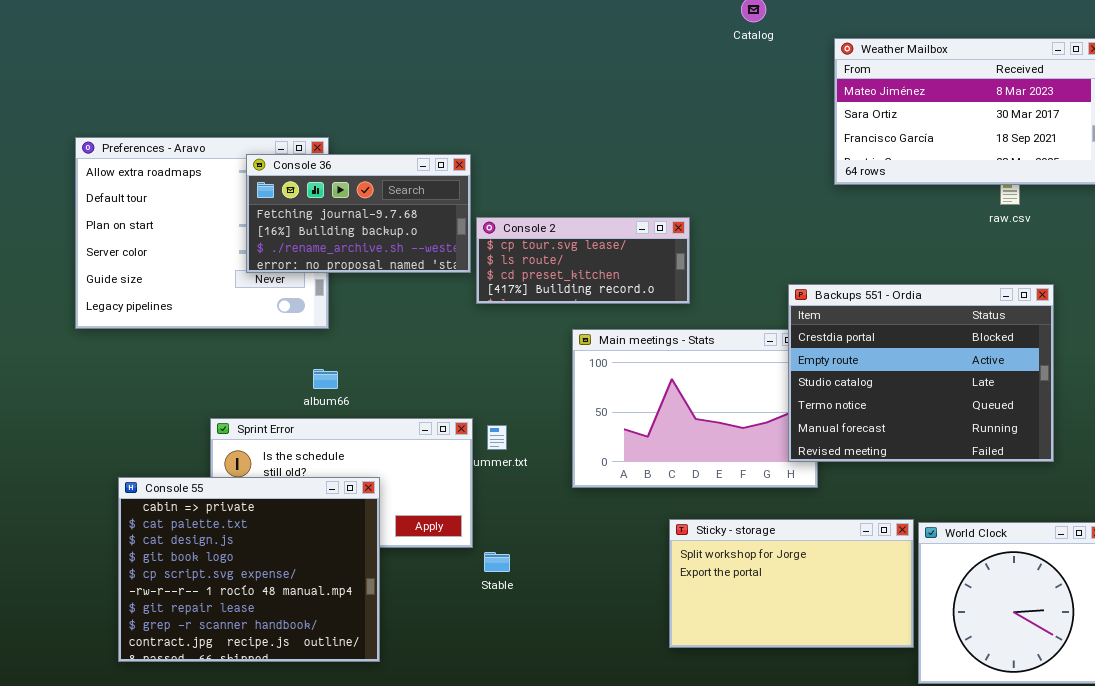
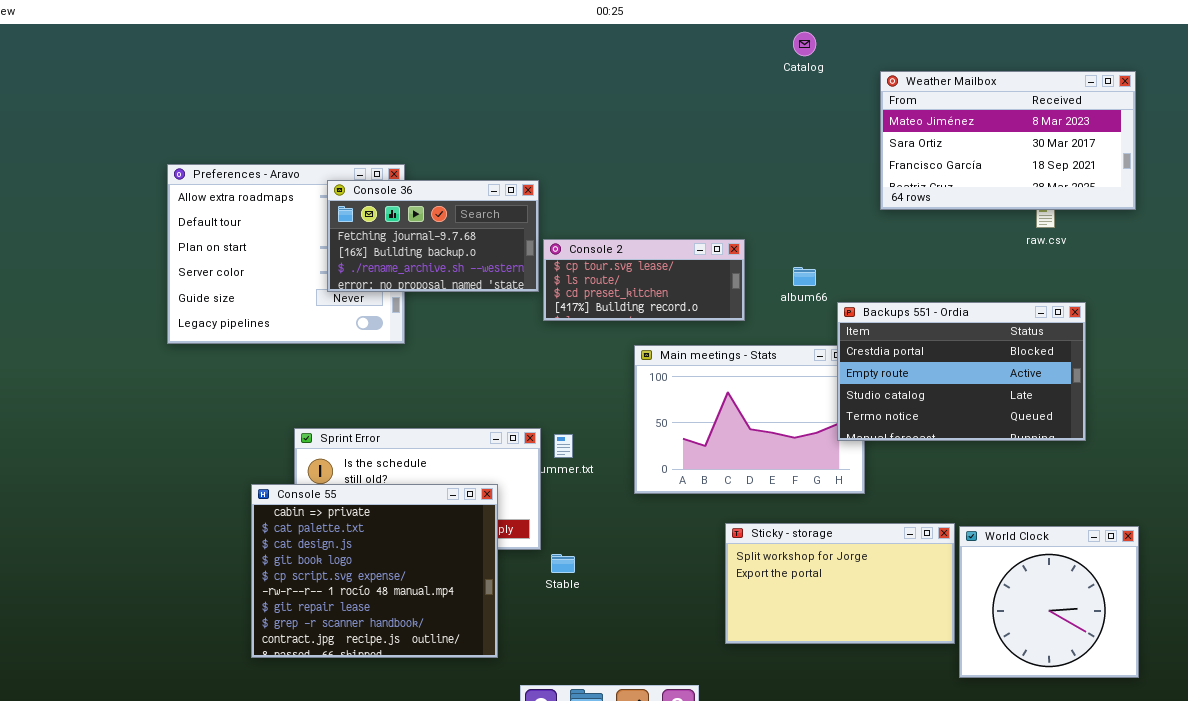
Backups 551 - Ordia: [788,284,1054,462] -> [837,302,1086,441], resized
album66: [313,369,338,389] -> [793,267,816,286], moved
Console 55: [118,477,380,662] -> [251,484,498,658], moved

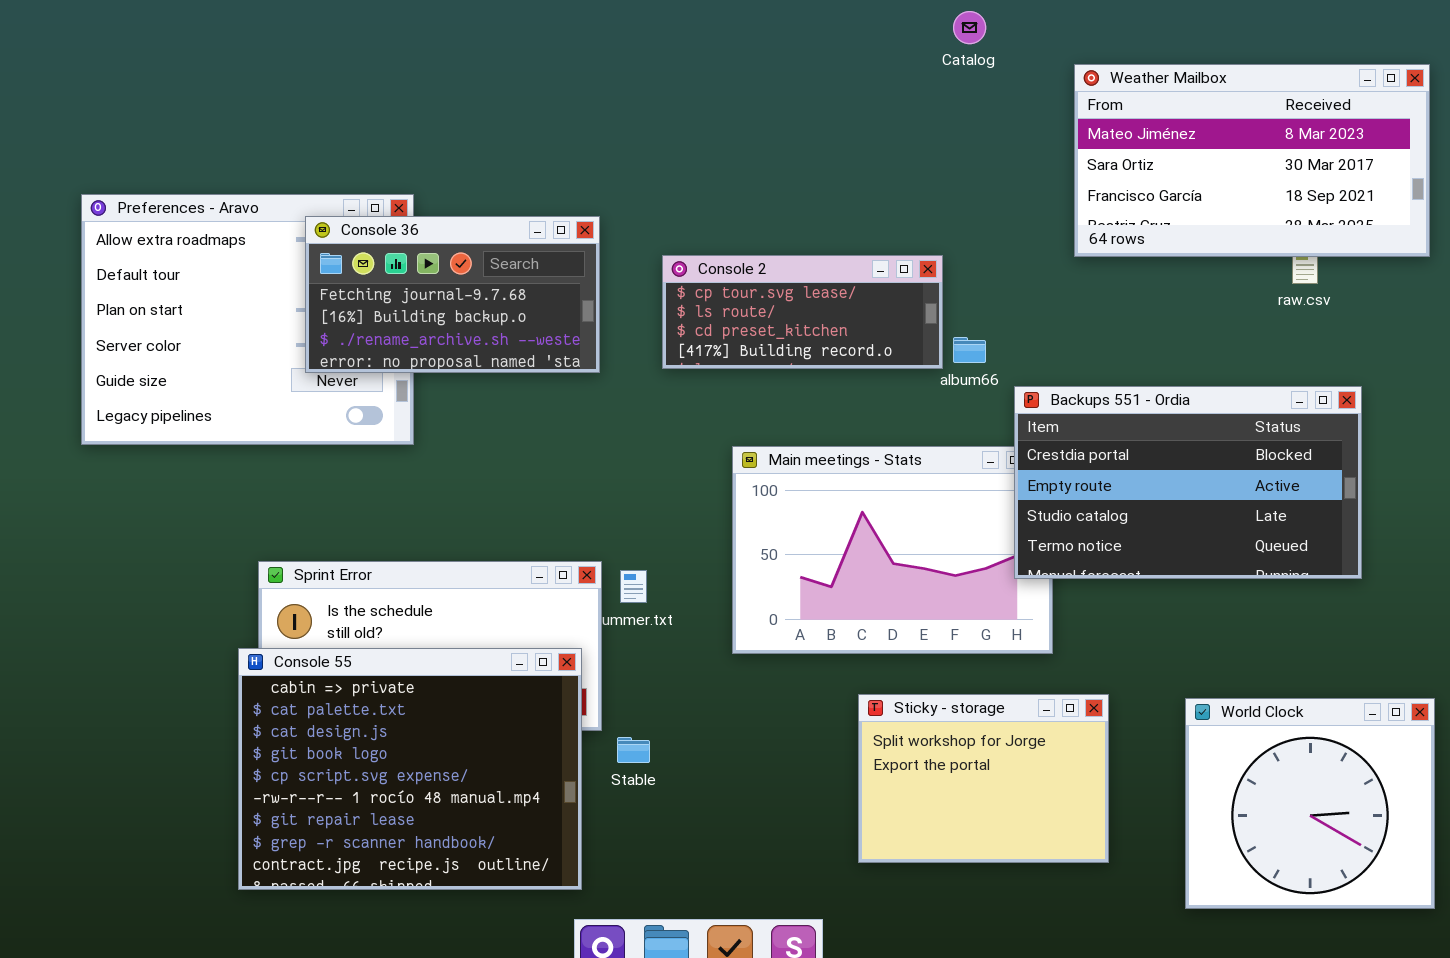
Console 2: [543,239,745,321] -> [662,255,943,369], moved
Console 55: [251,484,498,658] -> [238,648,582,890], moved
Sticky - storage: [725,523,955,644] -> [858,694,1109,863], resized

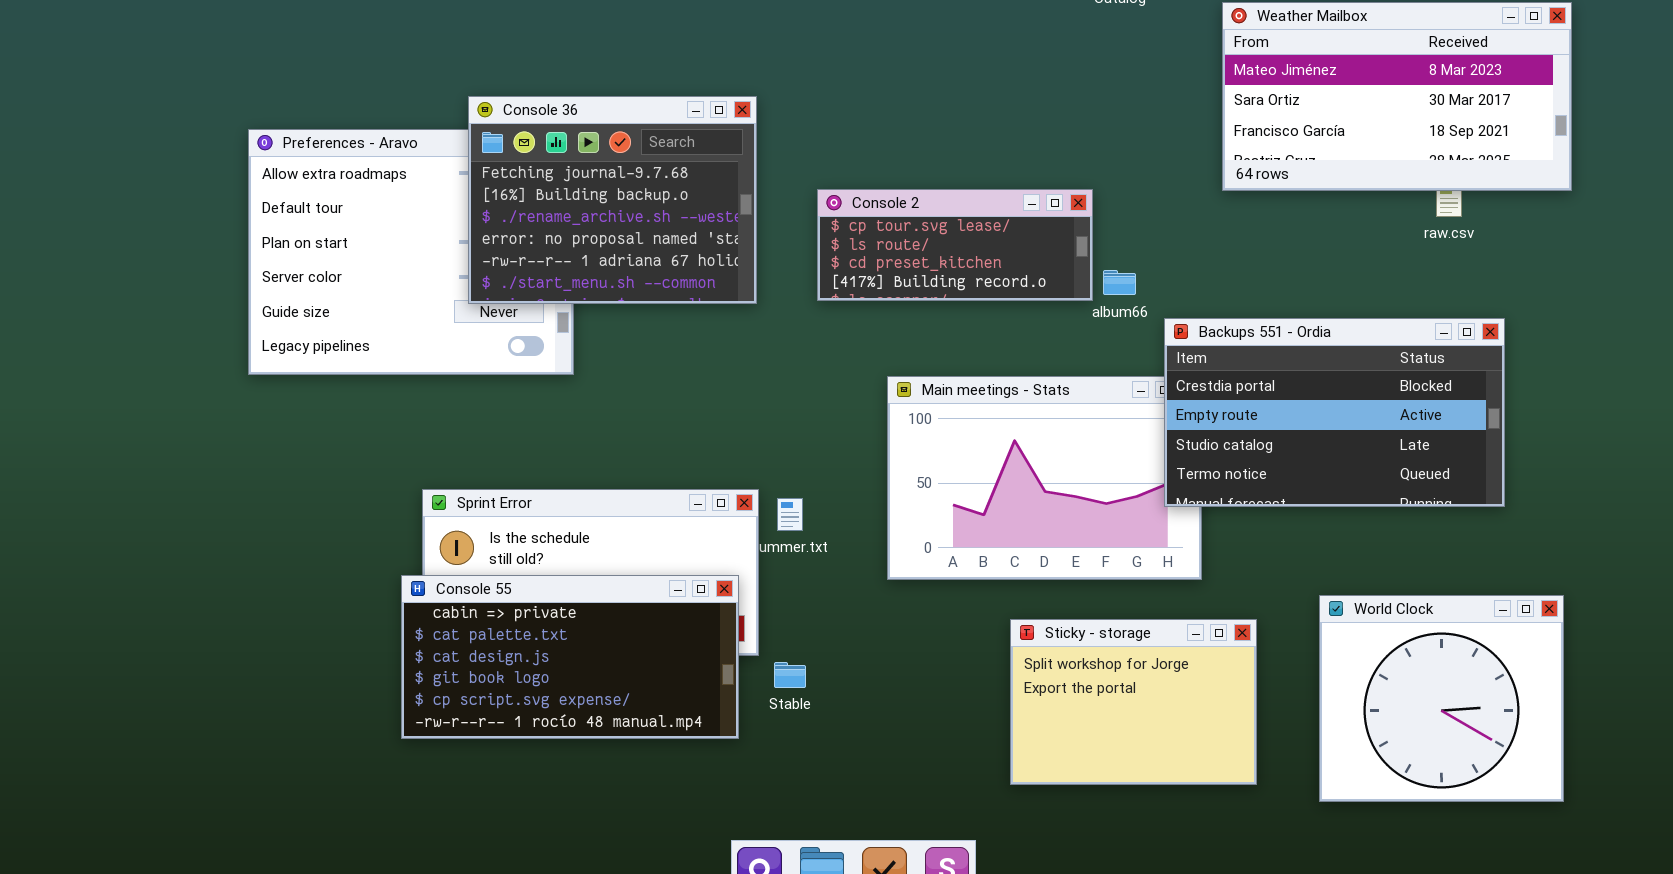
Console 36: [305,216,600,373] -> [468,96,757,304], resized
Console 55: [238,648,582,890] -> [401,575,739,739], resized
World Clock: [1185,698,1435,909] -> [1319,595,1564,802], moved

